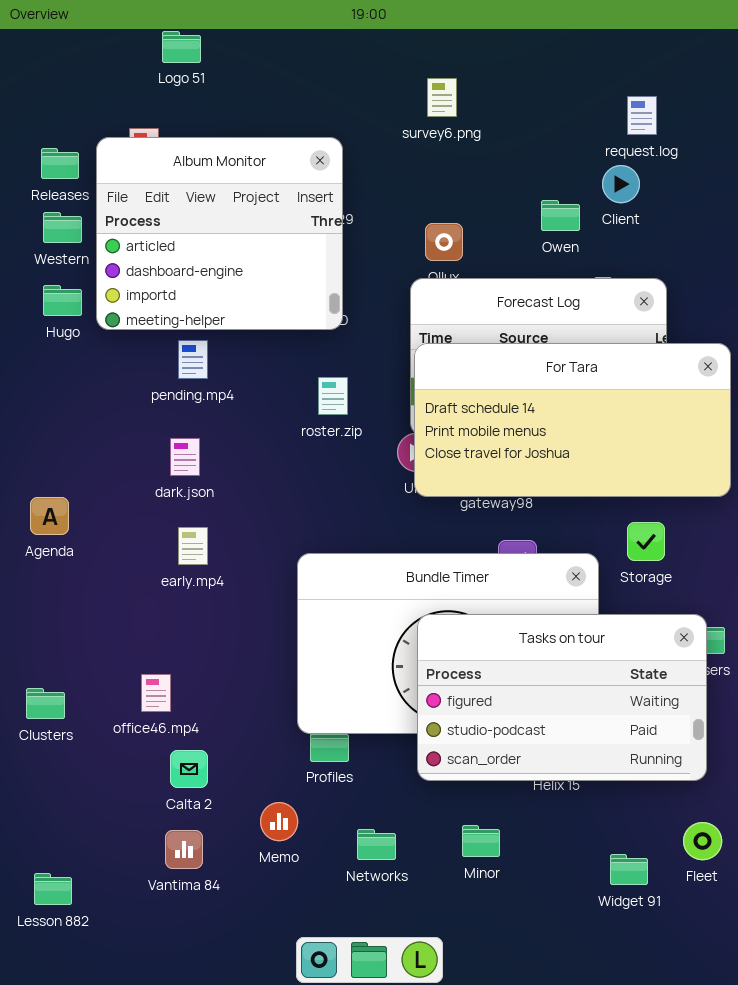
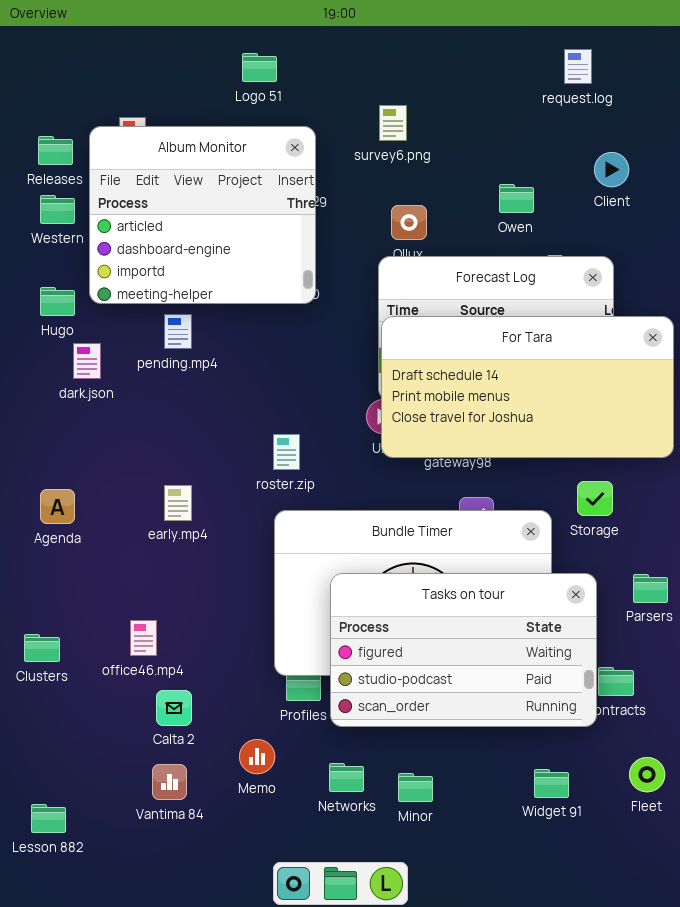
Logo 51: [162,31,201,63] -> [242,53,277,82], moved
survey6.png: [427,78,457,117] -> [379,105,407,141], moved
request.log: [627,96,657,135] -> [564,49,592,84], moved
Client: [602,165,640,203] -> [594,152,629,187], moved
Hugo: [43,285,82,316] -> [40,287,75,316], moved
roster.zip: [318,377,348,415] -> [273,434,300,470], moved
dark.json: [170,438,200,476] -> [73,343,101,379], moved
Agenda: [30,497,69,535] -> [40,489,75,524], moved
Tasks on tour: [417,614,707,781] -> [330,573,597,727], moved
Minor: [462,825,500,857] -> [398,773,433,802], moved
Widget 91: [610,854,648,885] -> [534,769,569,798], moved

